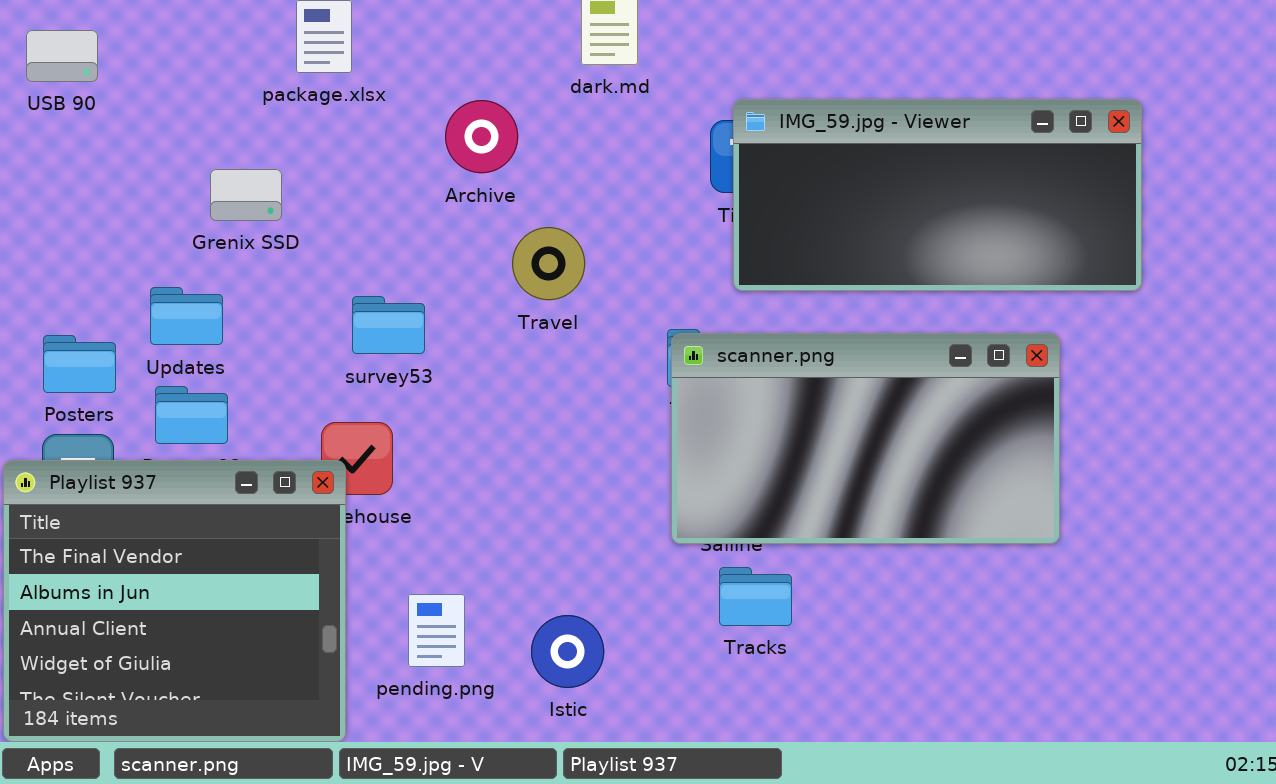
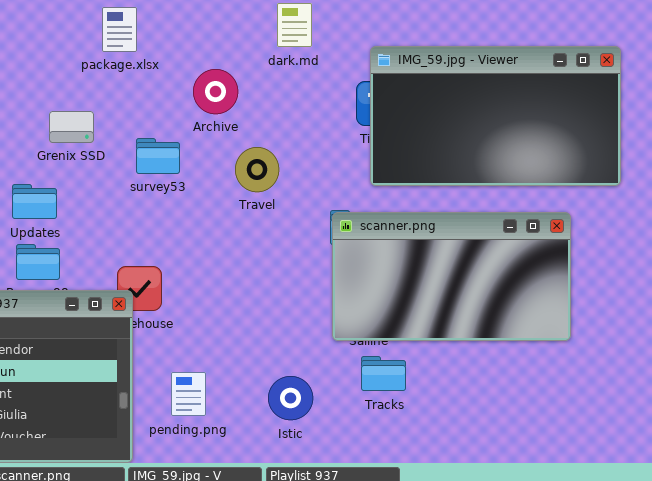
IMG_59.jpg - Viewer: [733,99,1142,291] -> [370,46,621,186], resized
survey53: [352,296,425,354] -> [136,138,180,174], moved
Istic: [531,615,604,688] -> [268,376,313,420], moved

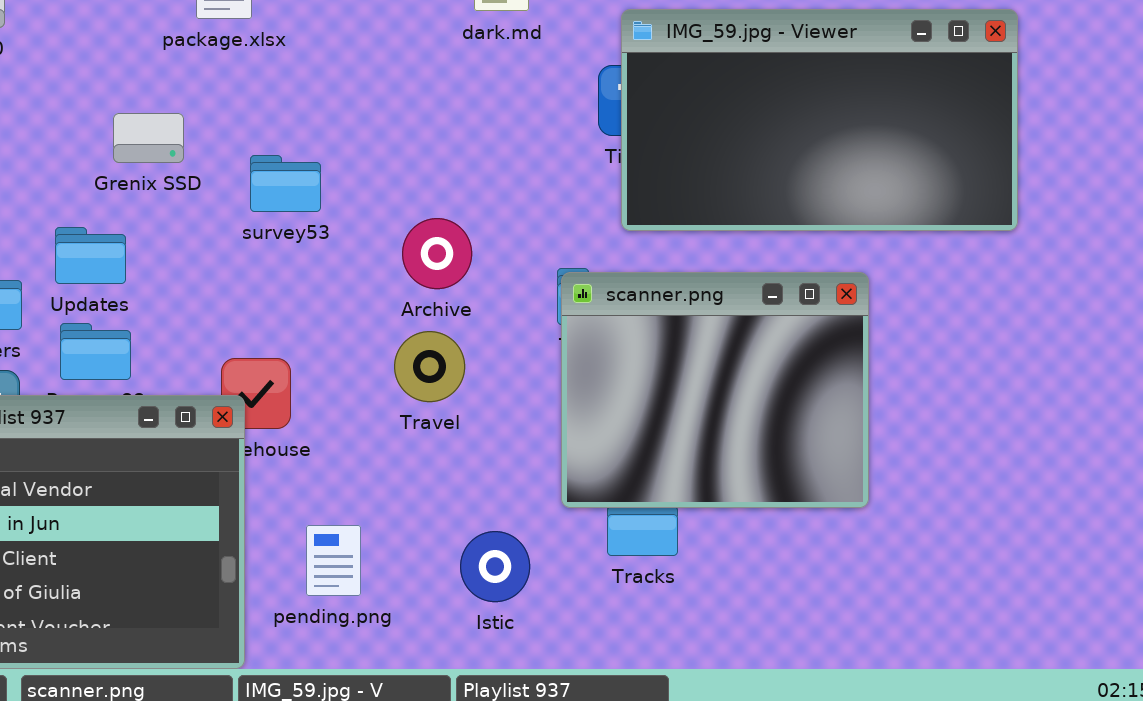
Archive: [193,69,238,114] -> [402,218,472,289], moved
Travel: [235,147,279,192] -> [394,331,465,402], moved
scanner.png: [332,212,571,341] -> [561,272,869,508], resized

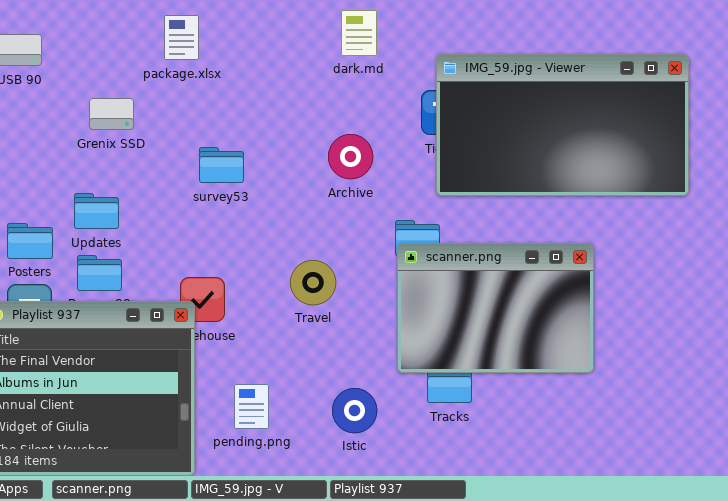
Grenix SSD: [113,113,184,163] -> [89,98,134,130], moved
Archive: [402,218,472,289] -> [328,134,373,179], moved
scanner.png: [561,272,869,508] -> [397,243,594,373], resized

